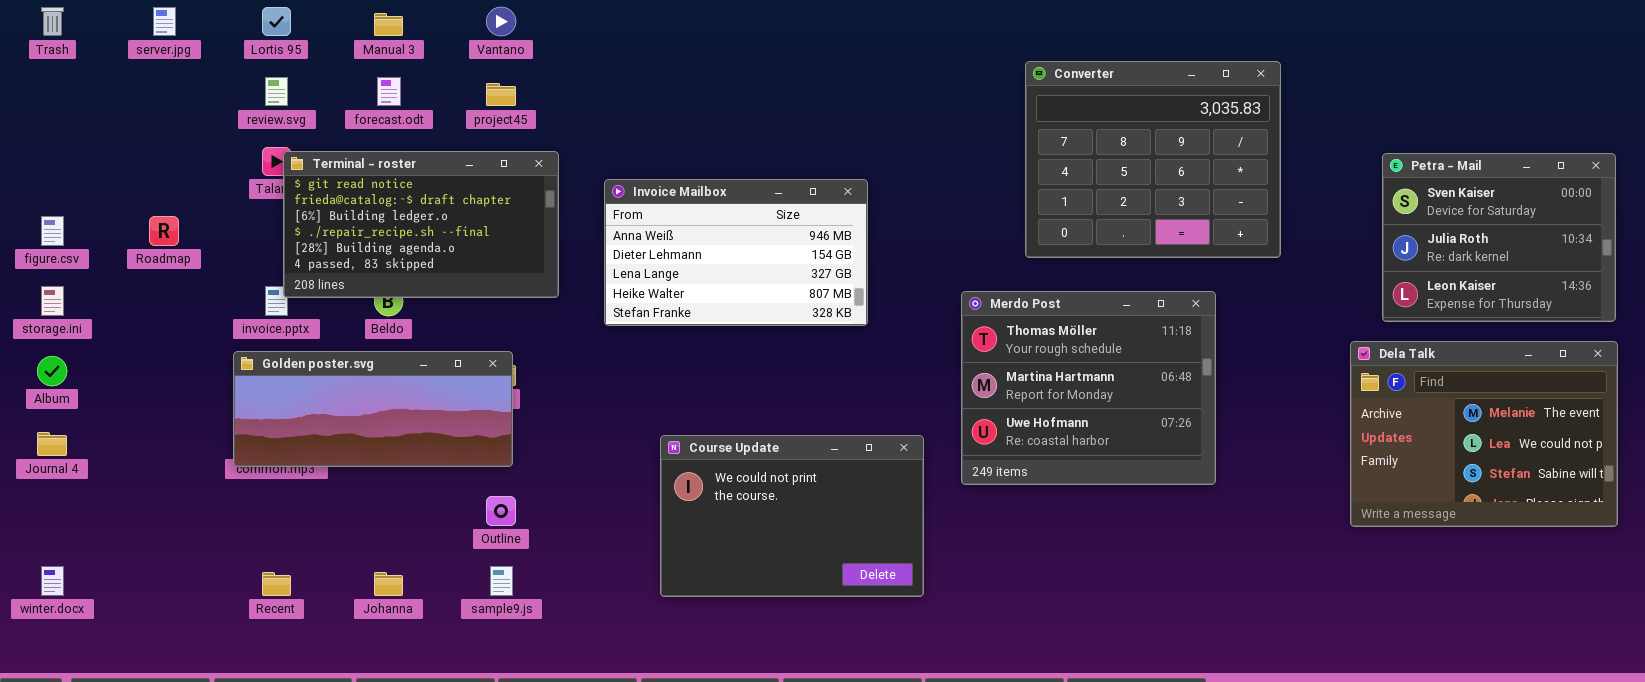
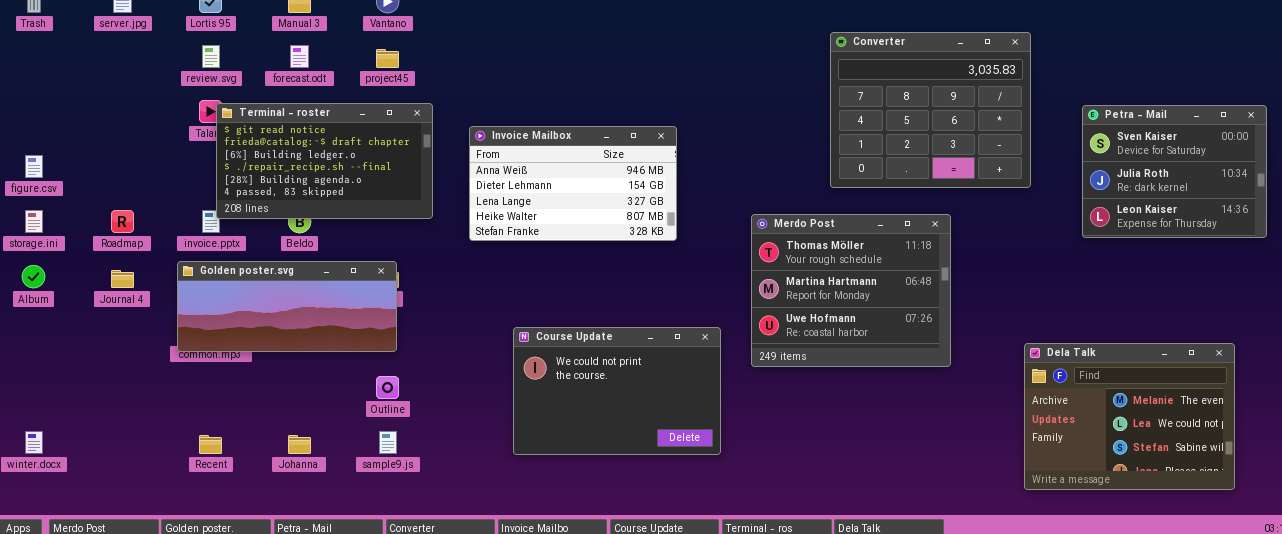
Converter: [1025,61,1281,258] -> [830,32,1031,188], moved
Roadmap: [149,216,179,246] -> [111,210,134,233], moved
Dela Talk: [1350,341,1618,527] -> [1024,343,1235,490], moved
Journal 4: [37,432,67,456] -> [111,270,134,288], moved

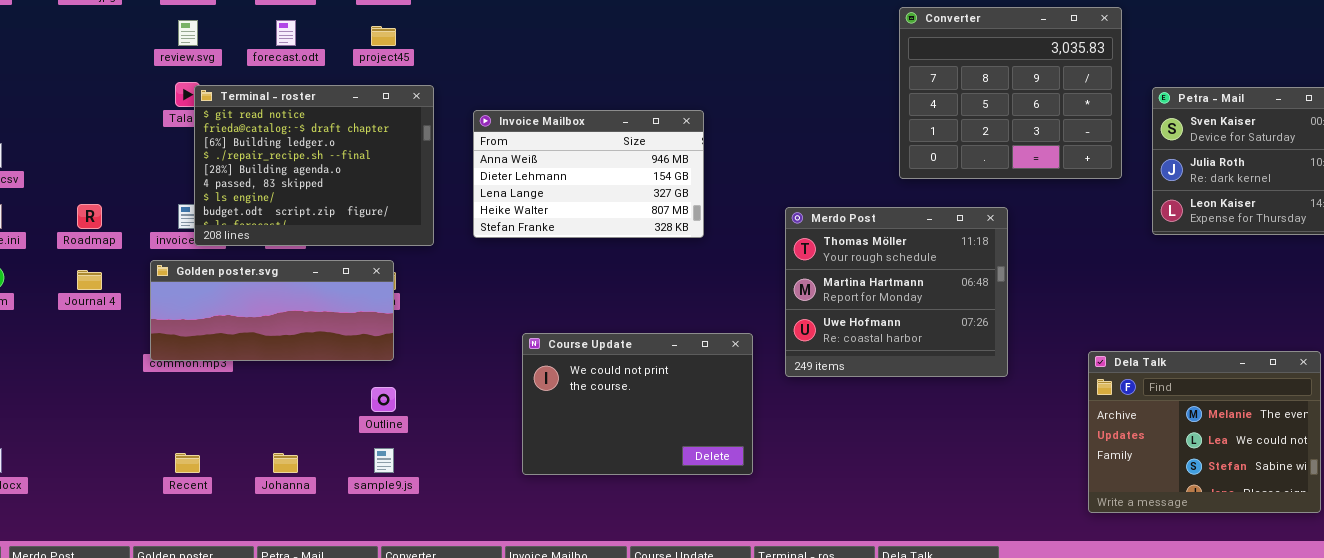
Converter: [830,32,1031,188] -> [899,7,1122,179], moved
Terminal - roster: [216,103,433,219] -> [194,85,434,246], resized

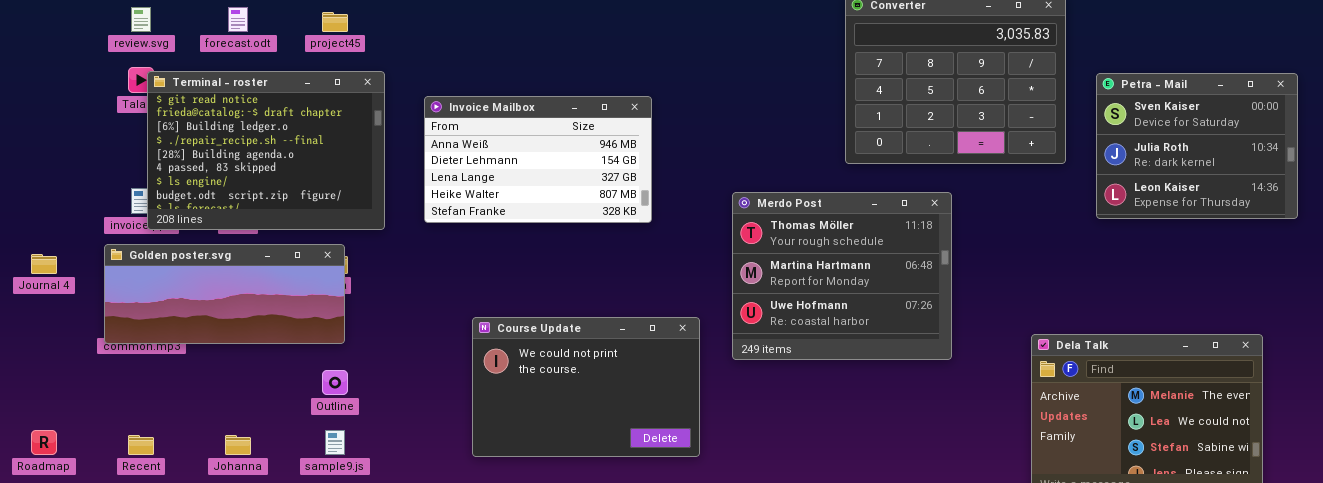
Roadmap: [77,204,102,229] -> [31,430,57,455], moved

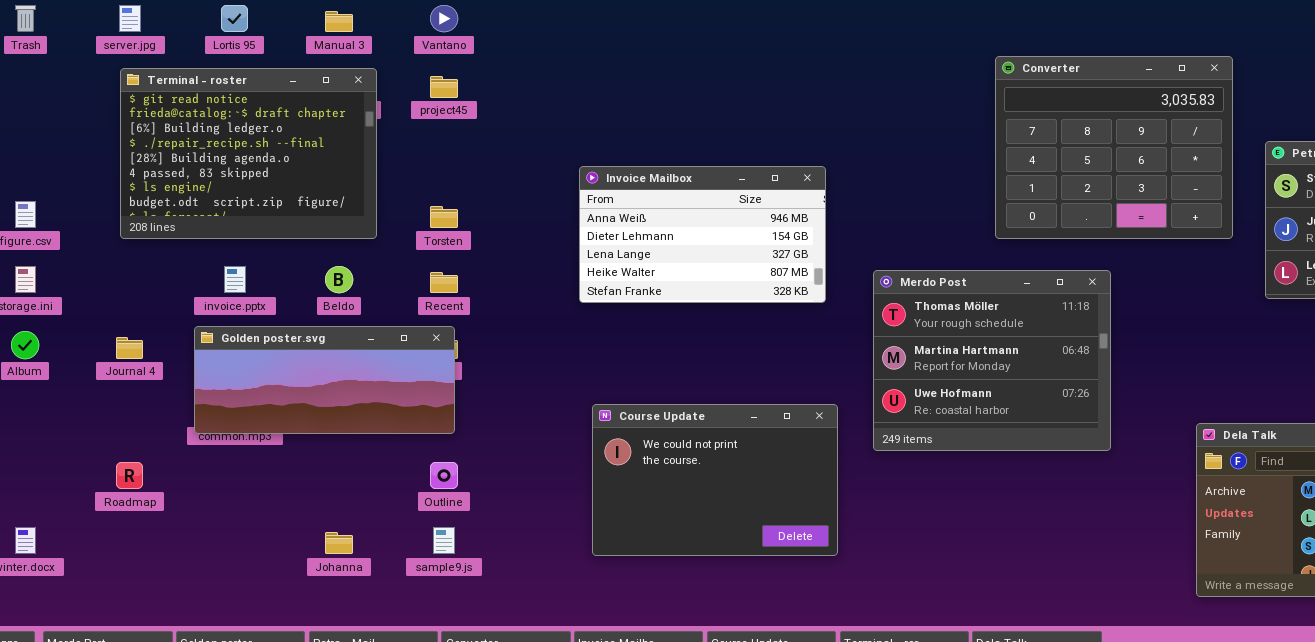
Terminal - roster: [147,71,385,230] -> [120,68,377,239], moved
Invoice Mailbox: [424,96,652,223] -> [579,166,826,303], moved
Roadmap: [31,430,57,455] -> [116,462,143,489], moved
Recent: [128,435,154,455] -> [430,272,458,293], moved

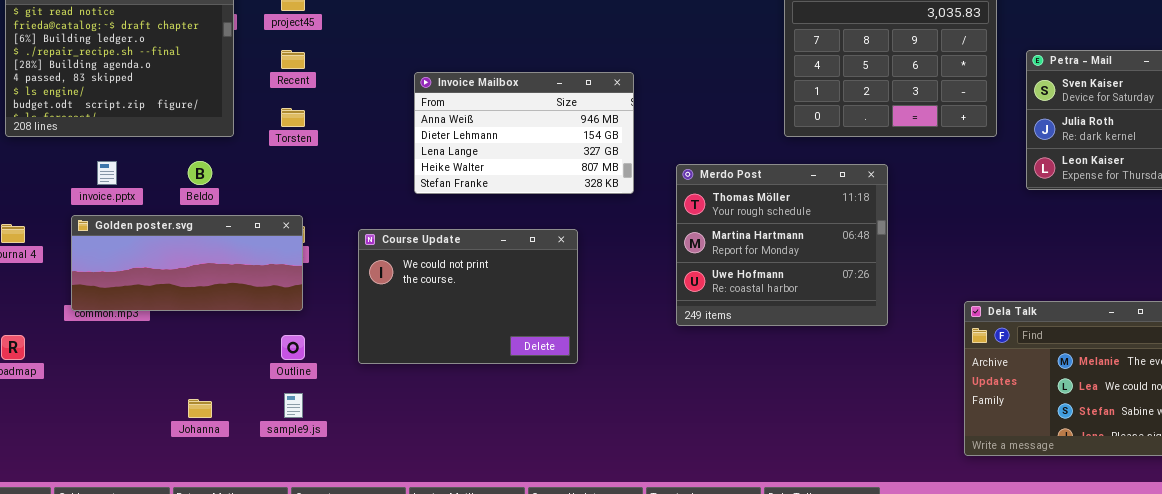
Recent: [430,272,458,293] -> [281,50,305,69], moved
Course Update: [592,404,838,556] -> [358,229,578,364], moved

